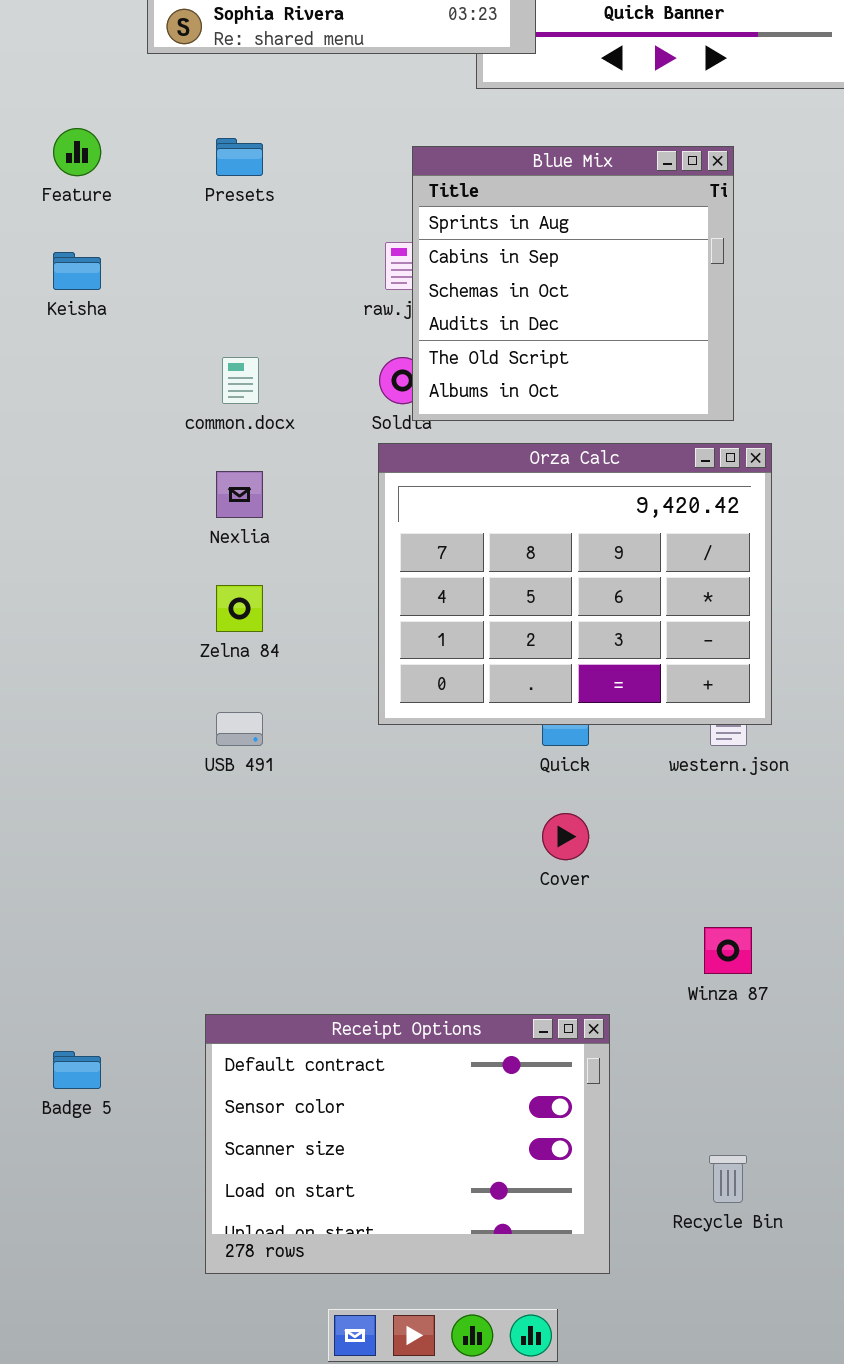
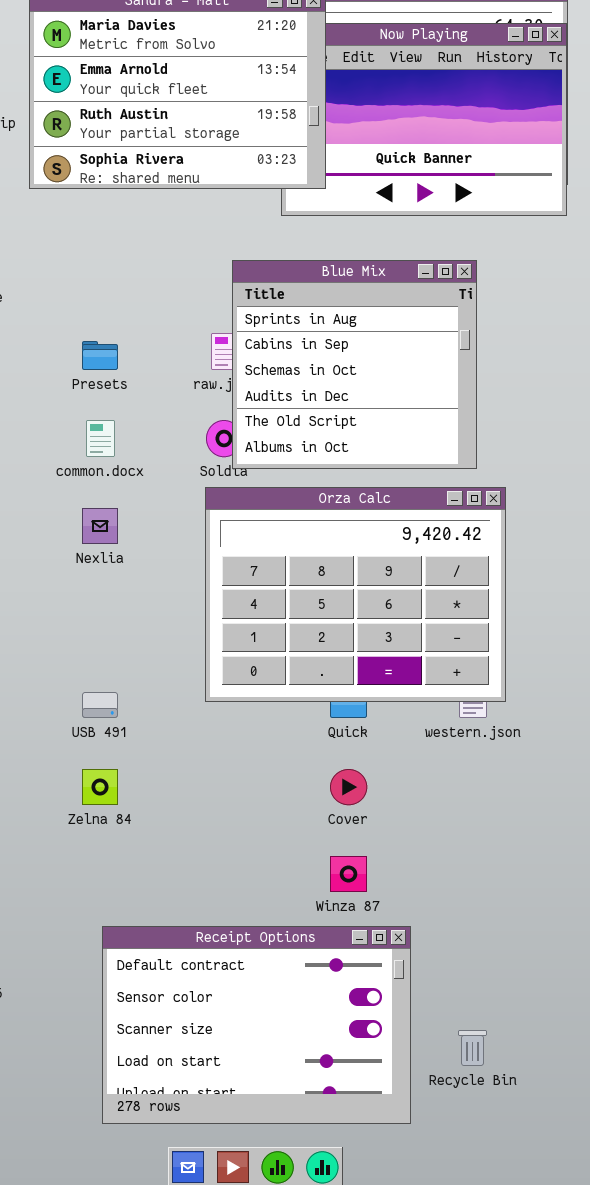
Presets: [216,138,263,176] -> [82,341,118,370], moved
Zelna 84: [216,585,263,632] -> [82,769,118,805], moved
Winza 87: [704,927,752,974] -> [330,856,367,892], moved
Receipt Options: [205,1014,610,1274] -> [102,926,411,1124], moved

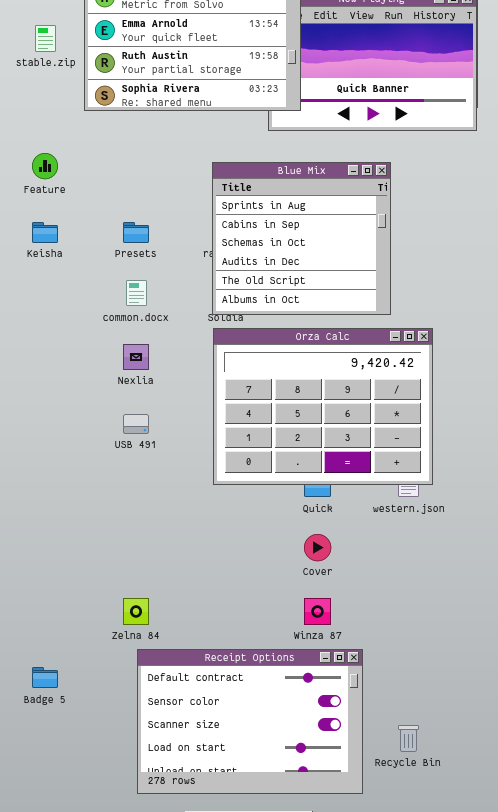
Blue Mix: [232,260,477,469] -> [212,162,391,315], moved
USB 491: [82,692,118,718] -> [123,414,149,434], moved
Zelna 84: [82,769,118,805] -> [123,598,149,625], moved

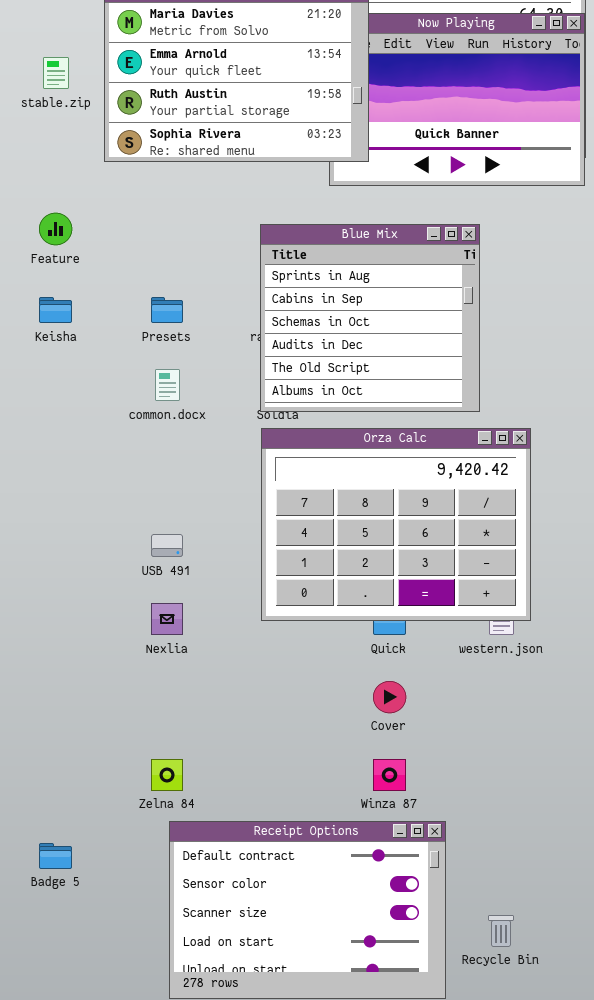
Nexlia: [123,344,149,370] -> [151,603,183,635], moved

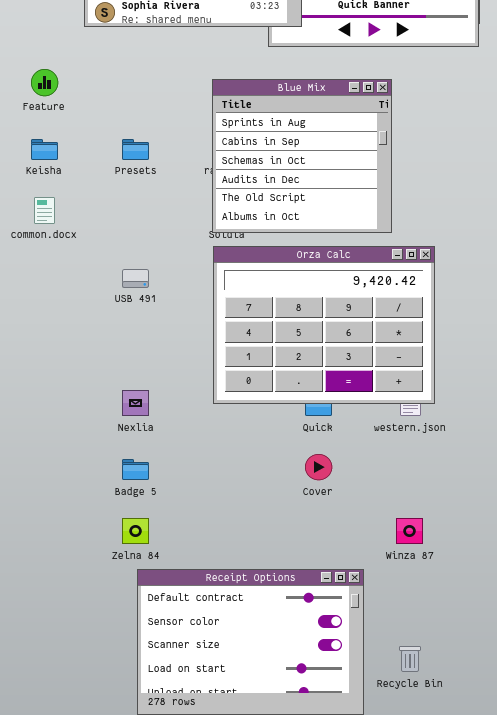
common.docx: [155,369,180,401] -> [34,197,55,224], moved
USB 491: [151,534,183,557] -> [122,269,149,288], moved
Winza 87: [373,759,406,791] -> [396,518,423,544], moved
Badge 5: [39,843,72,869] -> [122,459,149,480], moved

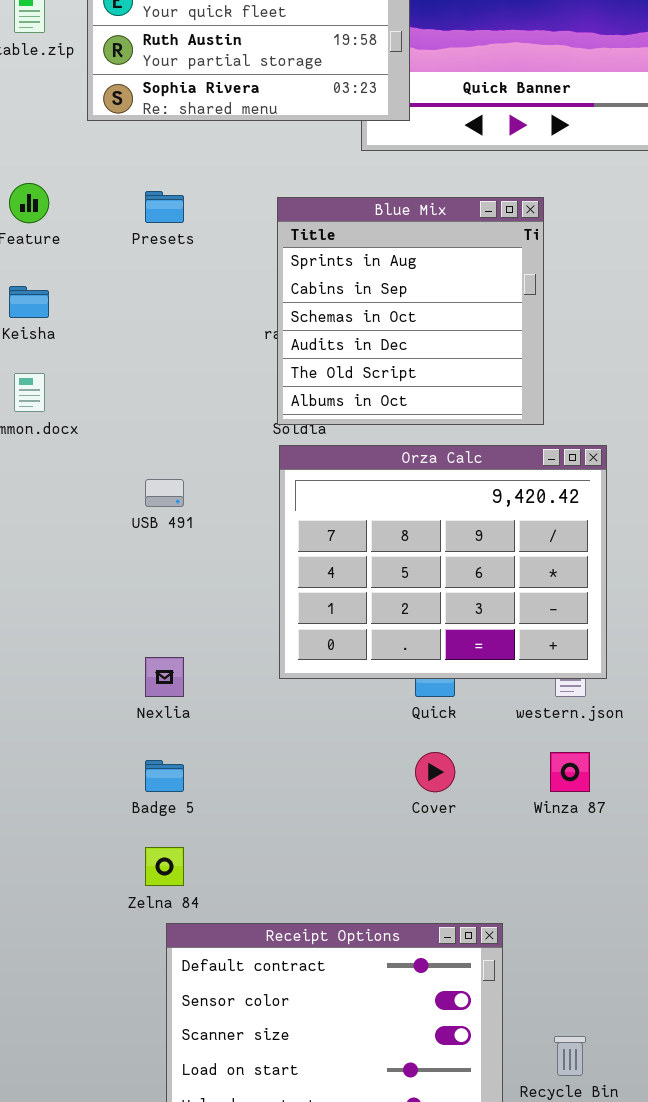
Presets: [122,139,149,160] -> [145,191,184,223], moved
Winza 87: [396,518,423,544] -> [550,752,590,792], moved

